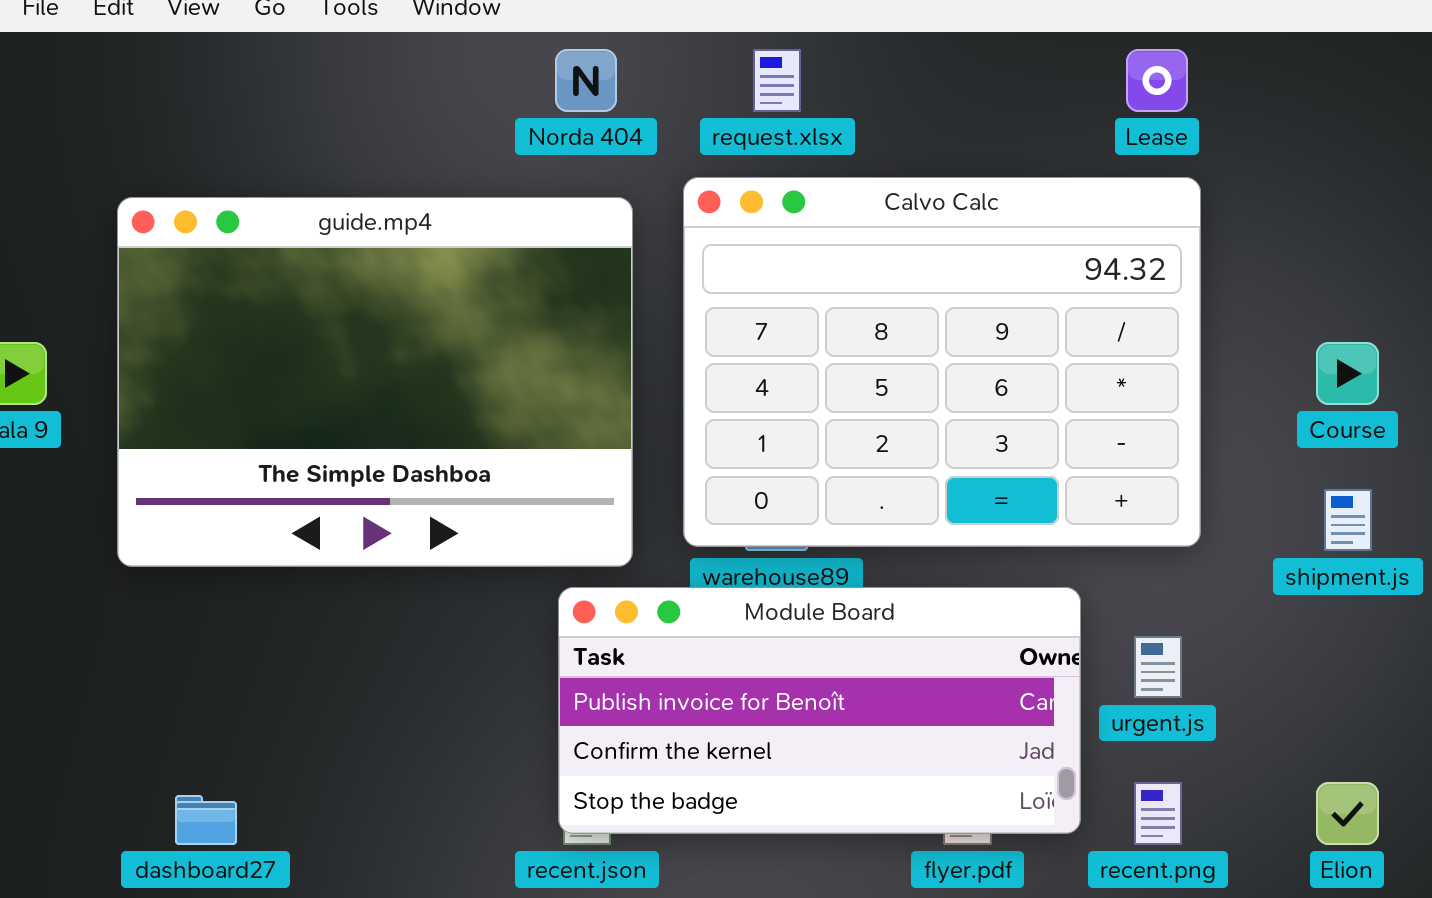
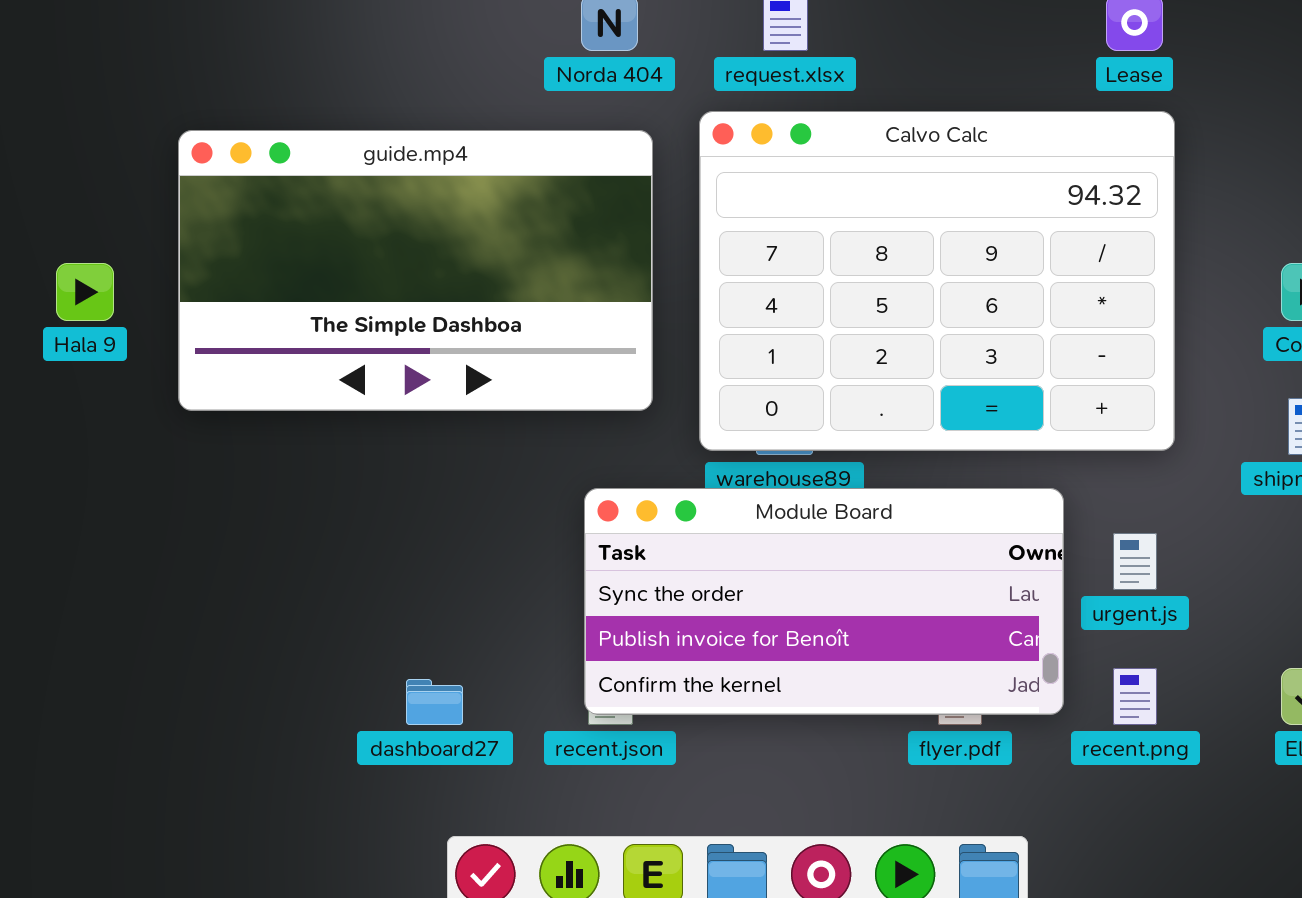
guide.mp4: [117,197,633,567] -> [178,130,653,411], resized
Module Board: [558,587,1081,834] -> [584,488,1064,715], scrolled up 1 row
dashboard27: [175,795,237,845] -> [406,679,463,725], moved

